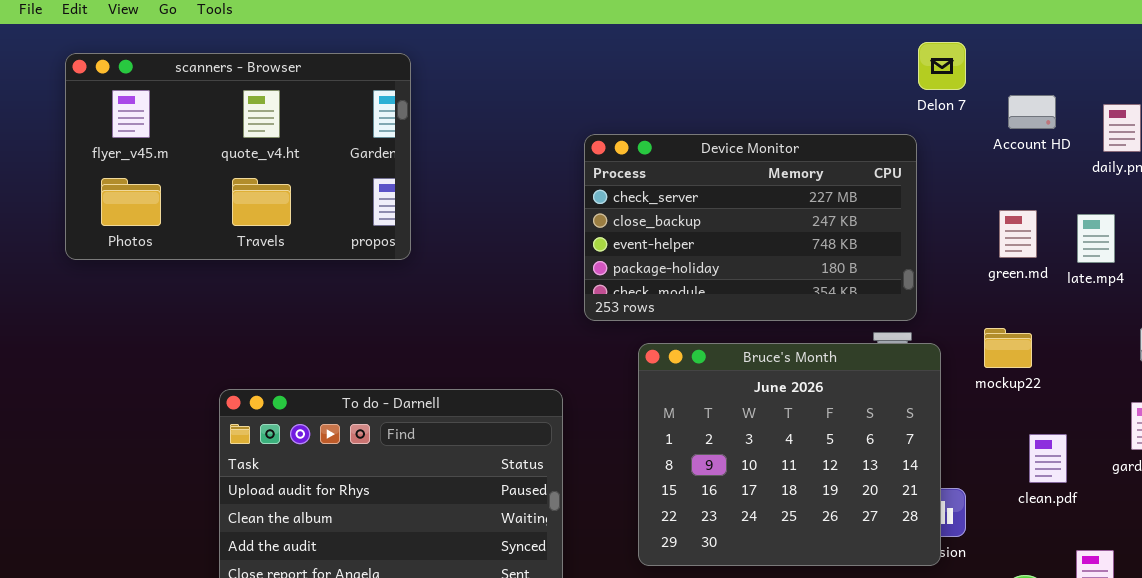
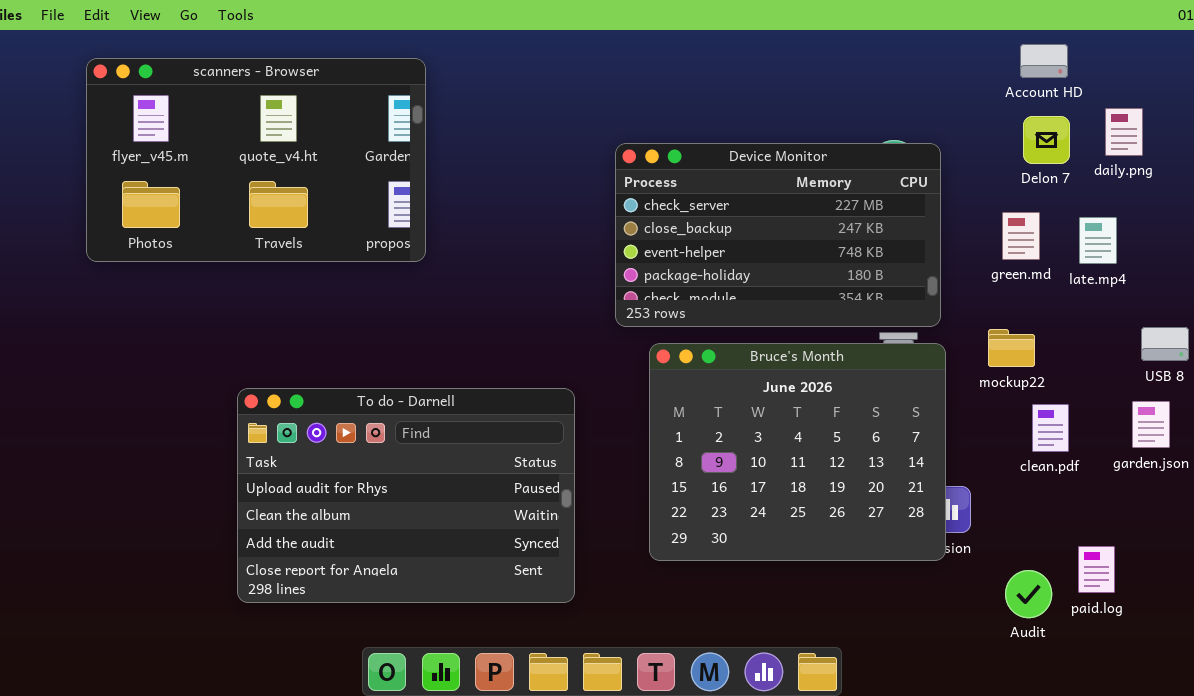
Delon 7: [918,42,966,90] -> [1023,116,1070,164], moved
Account HD: [1008,95,1056,129] -> [1020,44,1068,78], moved
Device Monitor: [584,134,917,321] -> [615,143,941,327], moved
clean.pdf: [1029,434,1067,483] -> [1032,404,1069,452], moved

